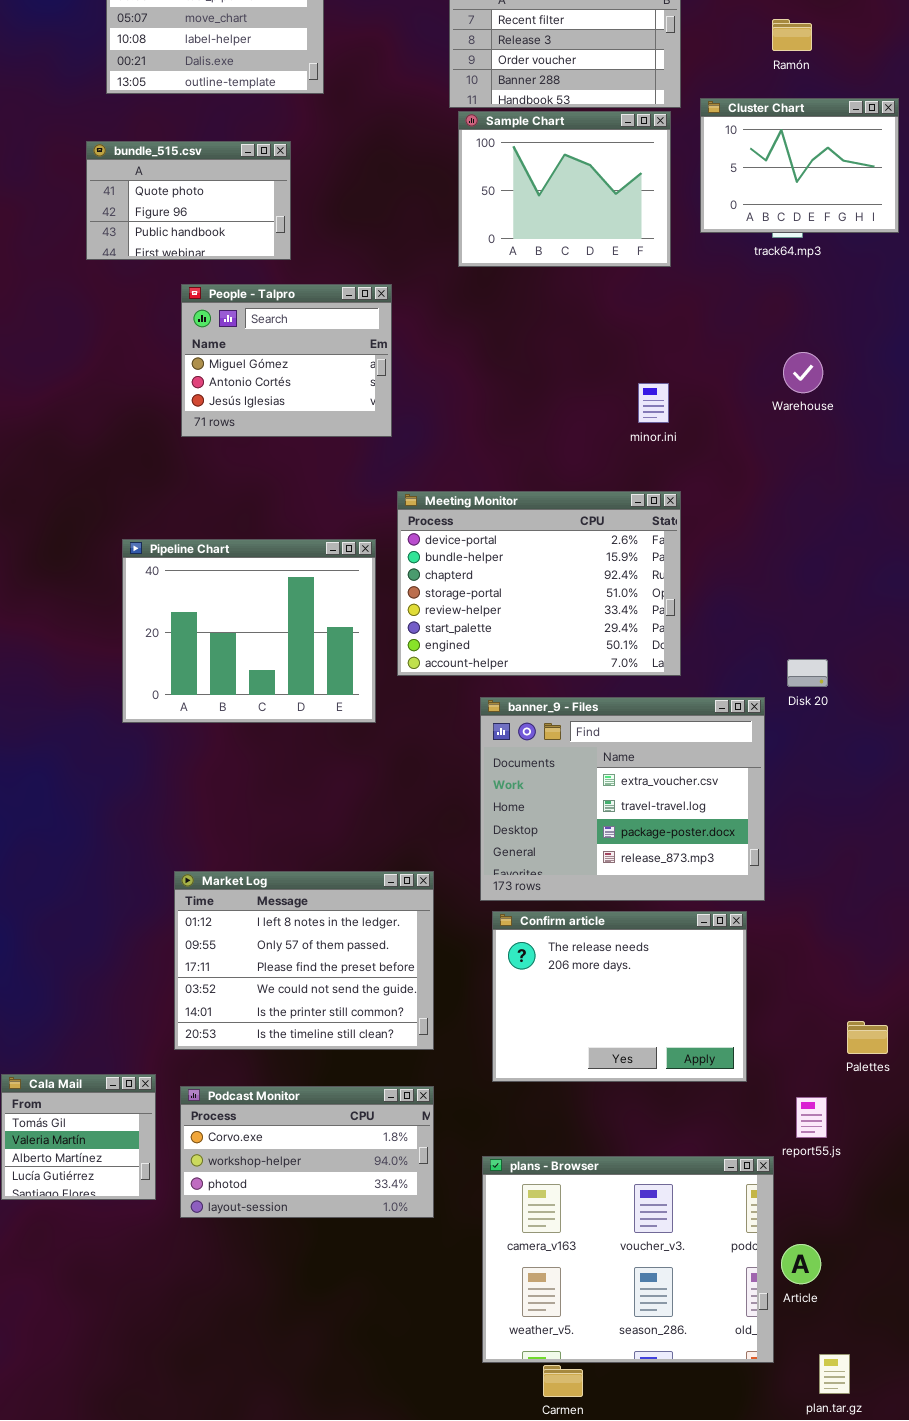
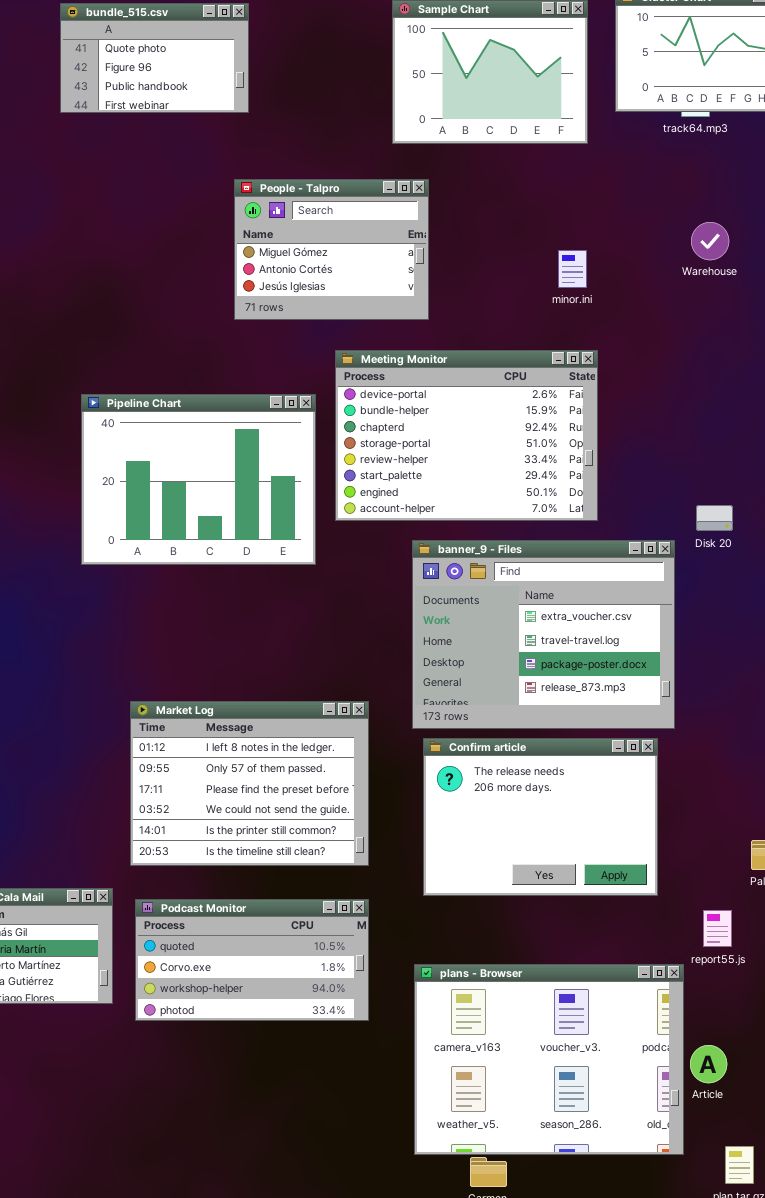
bundle_515.csv: [86,141,291,260] -> [60,3,249,113], moved
People - Talpro: [181,284,392,437] -> [234,179,429,320], moved
Podcast Monitor: [180,1086,434,1218] -> [135,899,369,1021], scrolled up 1 row

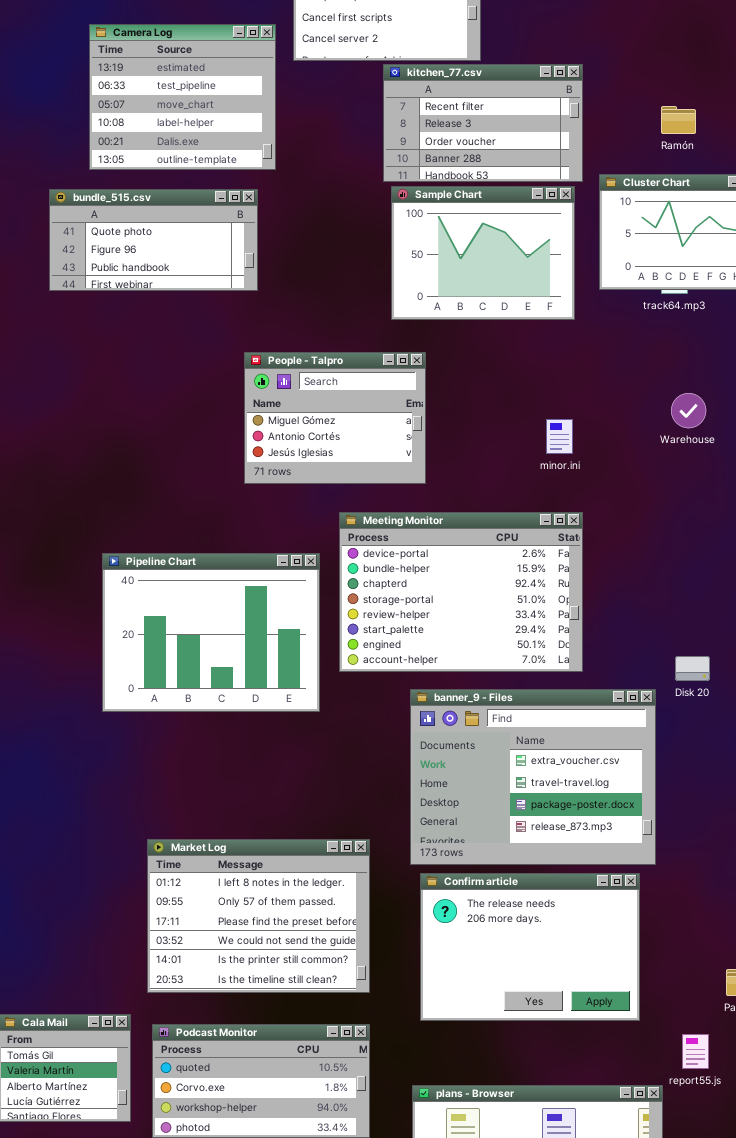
bundle_515.csv: [60,3,249,113] -> [49,189,258,291], resized

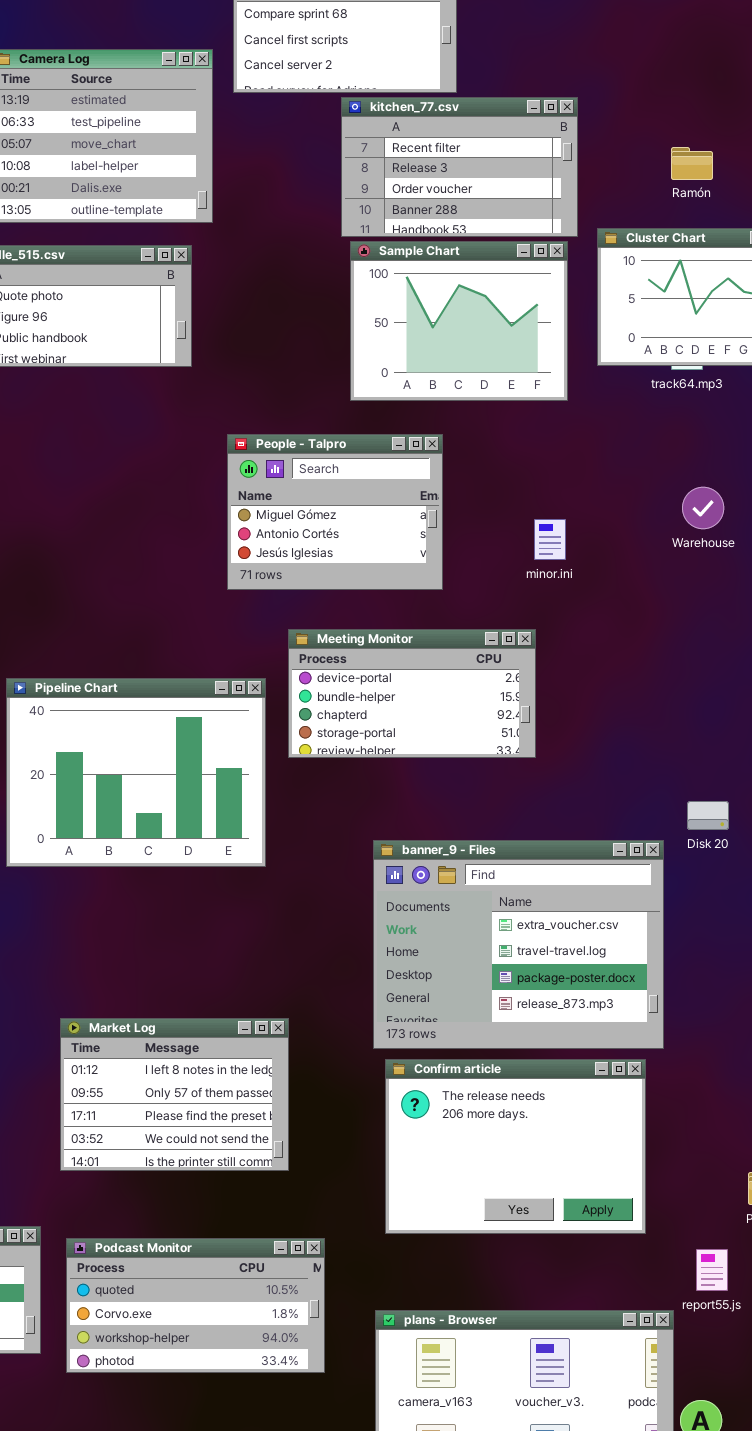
People - Talpro: [244,352,426,484] -> [227,434,443,590], moved
Meeting Monitor: [339,512,583,672] -> [288,629,536,758], resized
Market Log: [147,839,370,993] -> [60,1018,289,1171], resized

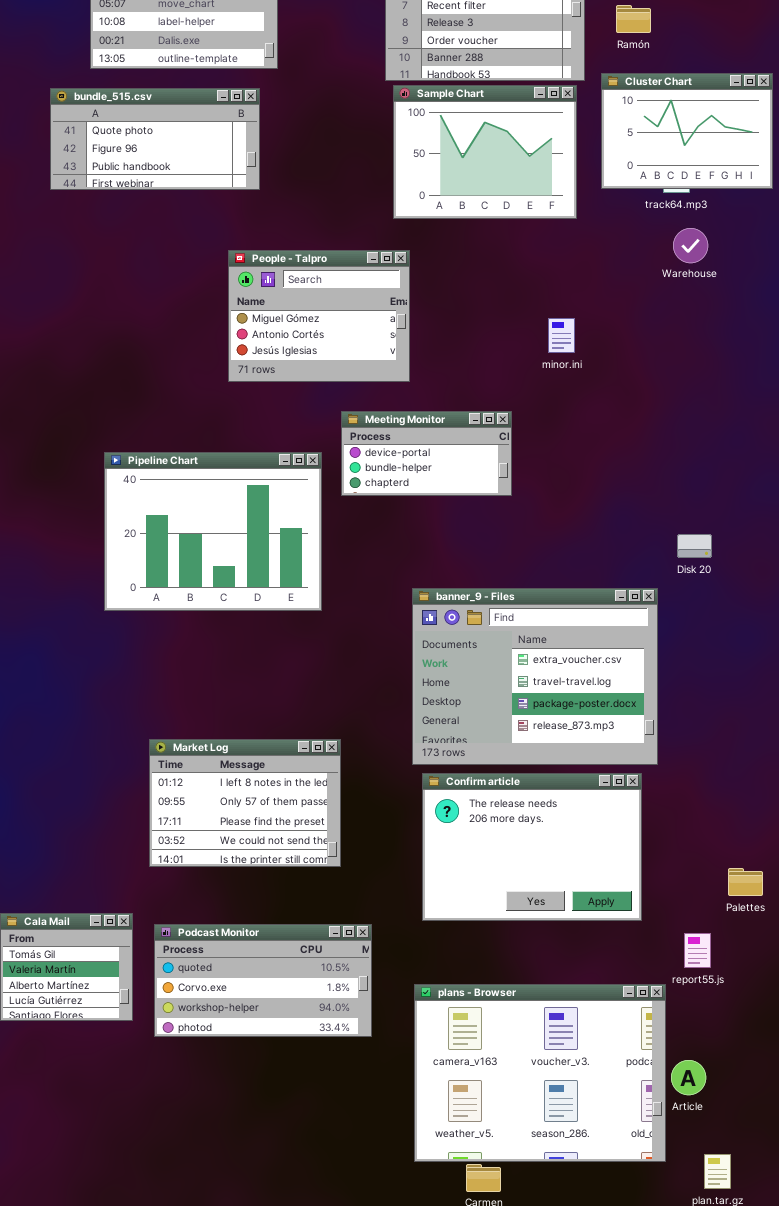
Ramón: [671,147,713,180] -> [616,5,651,33], moved
People - Talpro: [227,434,443,590] -> [228,250,410,382], moved
Warehouse: [682,487,724,529] -> [673,228,708,263], moved
Meeting Monitor: [288,629,536,758] -> [341,411,512,496], resized
Disk 20: [687,801,729,830] -> [677,534,712,558], moved

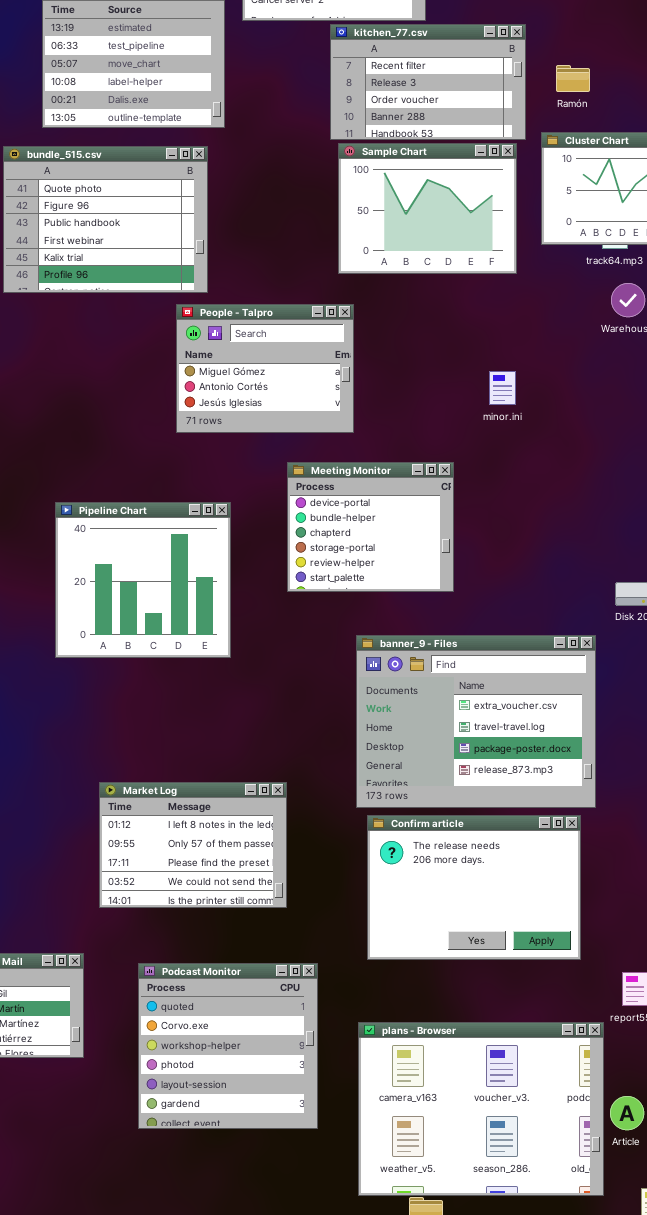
bundle_515.csv: [50,88,260,190] -> [3,146,208,293], resized
Meeting Monitor: [341,411,512,496] -> [287,462,454,592], resized
Pipeline Chart: [104,452,322,611] -> [55,502,231,658], resized
Podcast Monitor: [154,924,372,1037] -> [138,963,318,1129], resized

